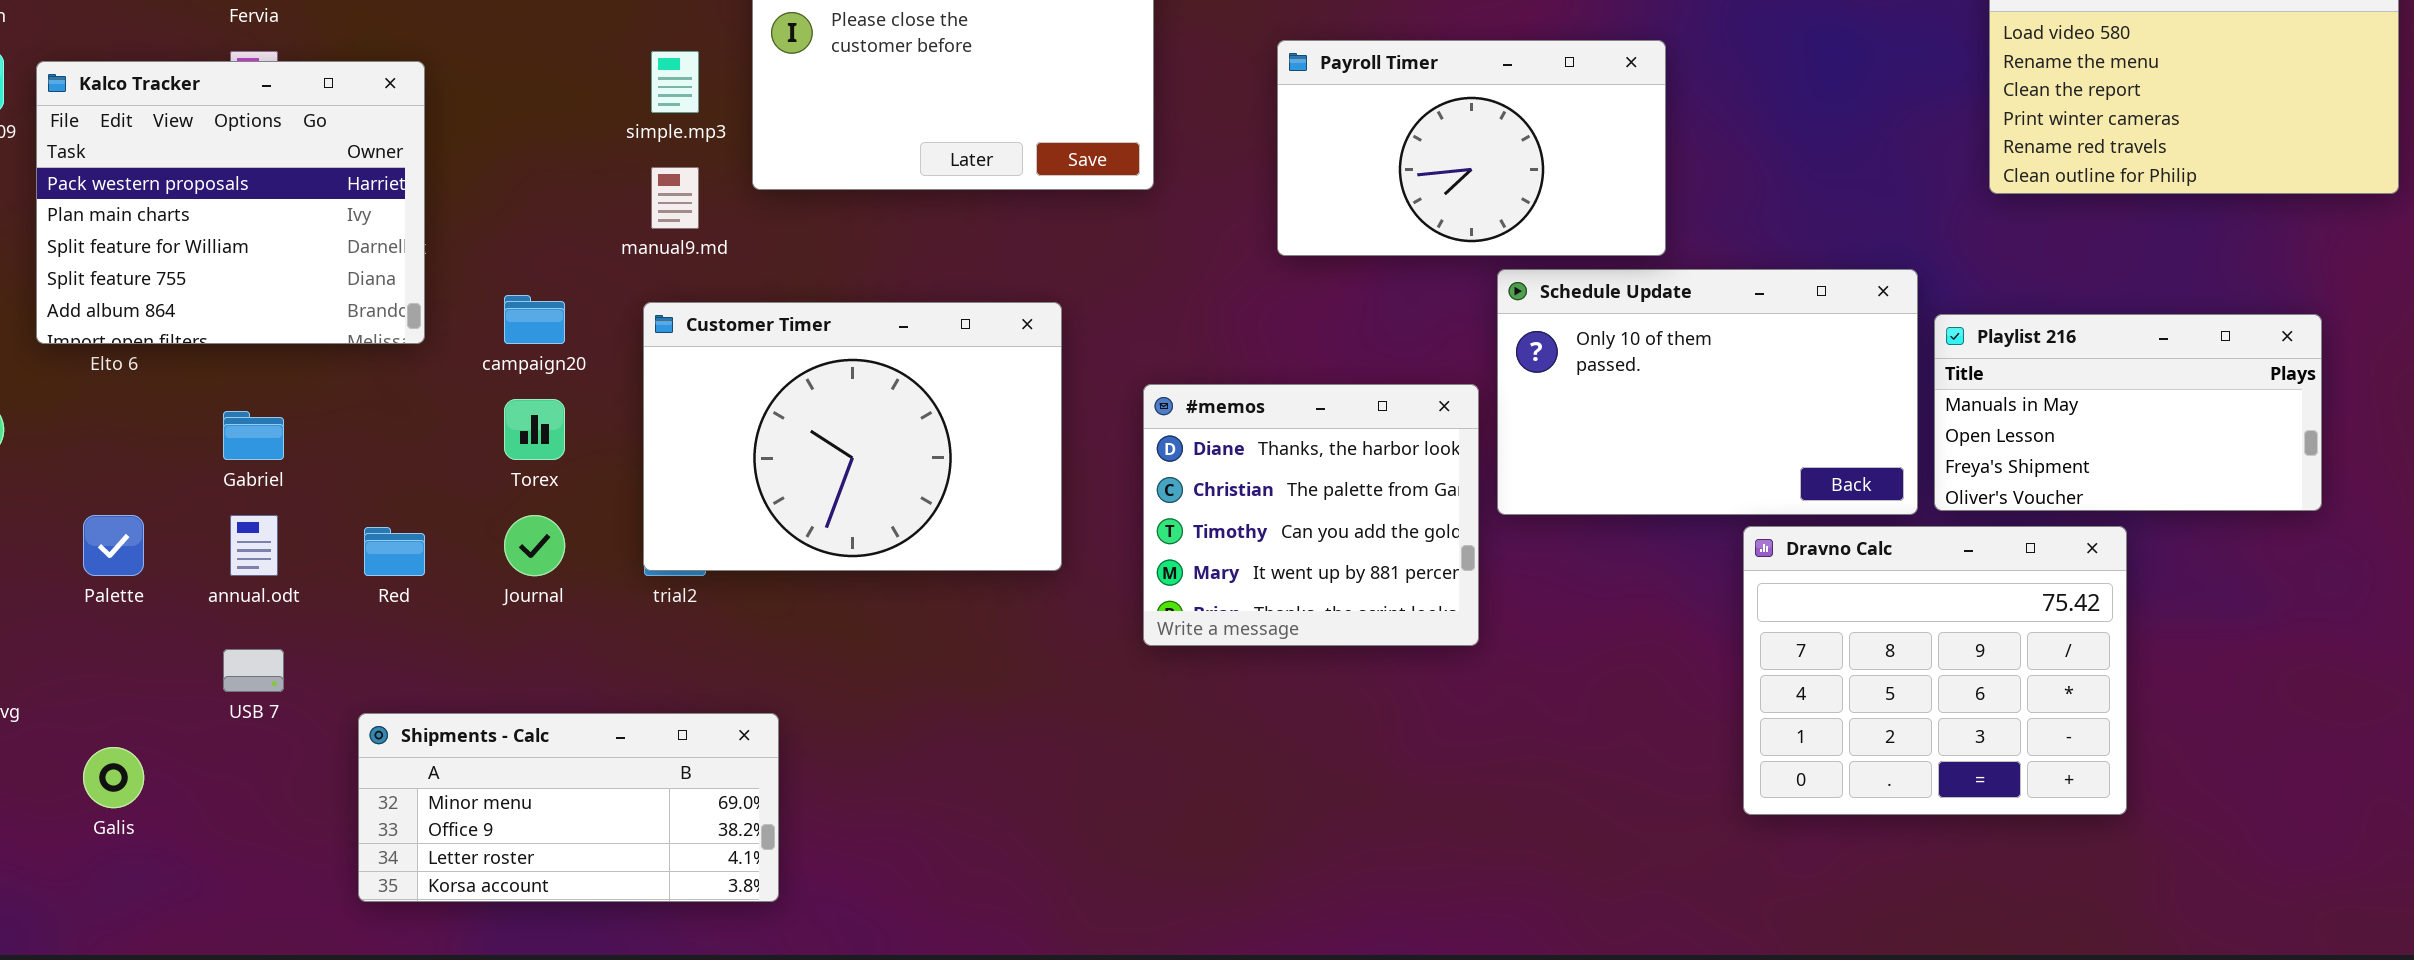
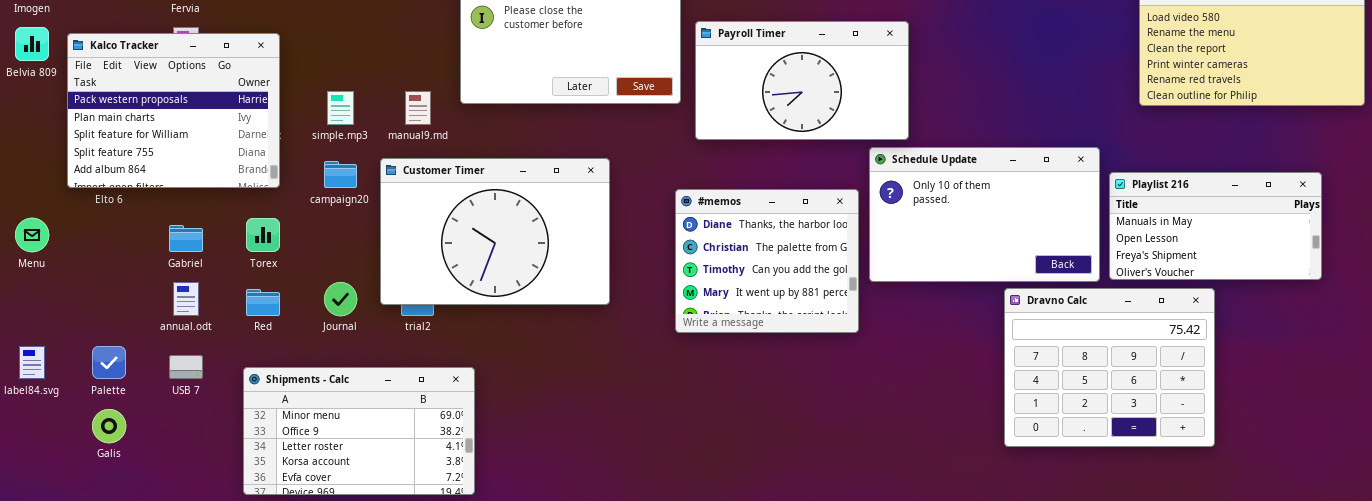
Payroll Timer: [1277,40,1666,256] -> [695,21,909,140], moved
simple.mp3: [651,51,699,113] -> [327,91,354,125], moved
Customer Timer: [643,302,1062,571] -> [380,158,610,305], moved
#memos: [1143,384,1479,646] -> [675,189,859,333], moved
Torex: [504,399,565,460] -> [246,218,280,252], moved
Palette: [83,515,144,576] -> [92,346,126,379], moved
Shipments - Calc: [358,713,779,902] -> [243,367,475,495], resized

